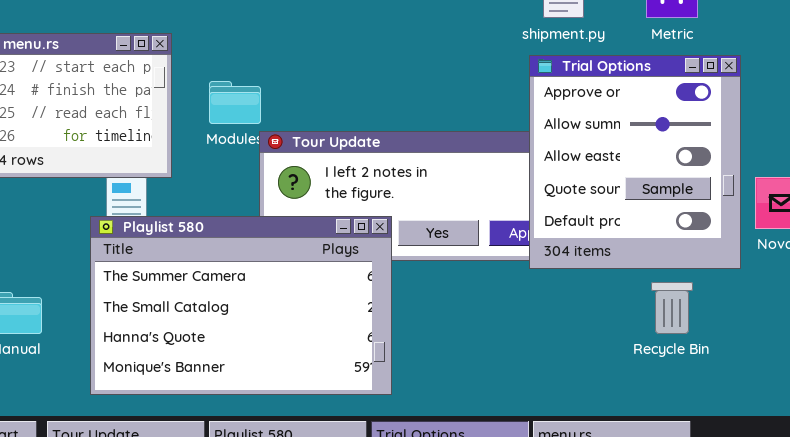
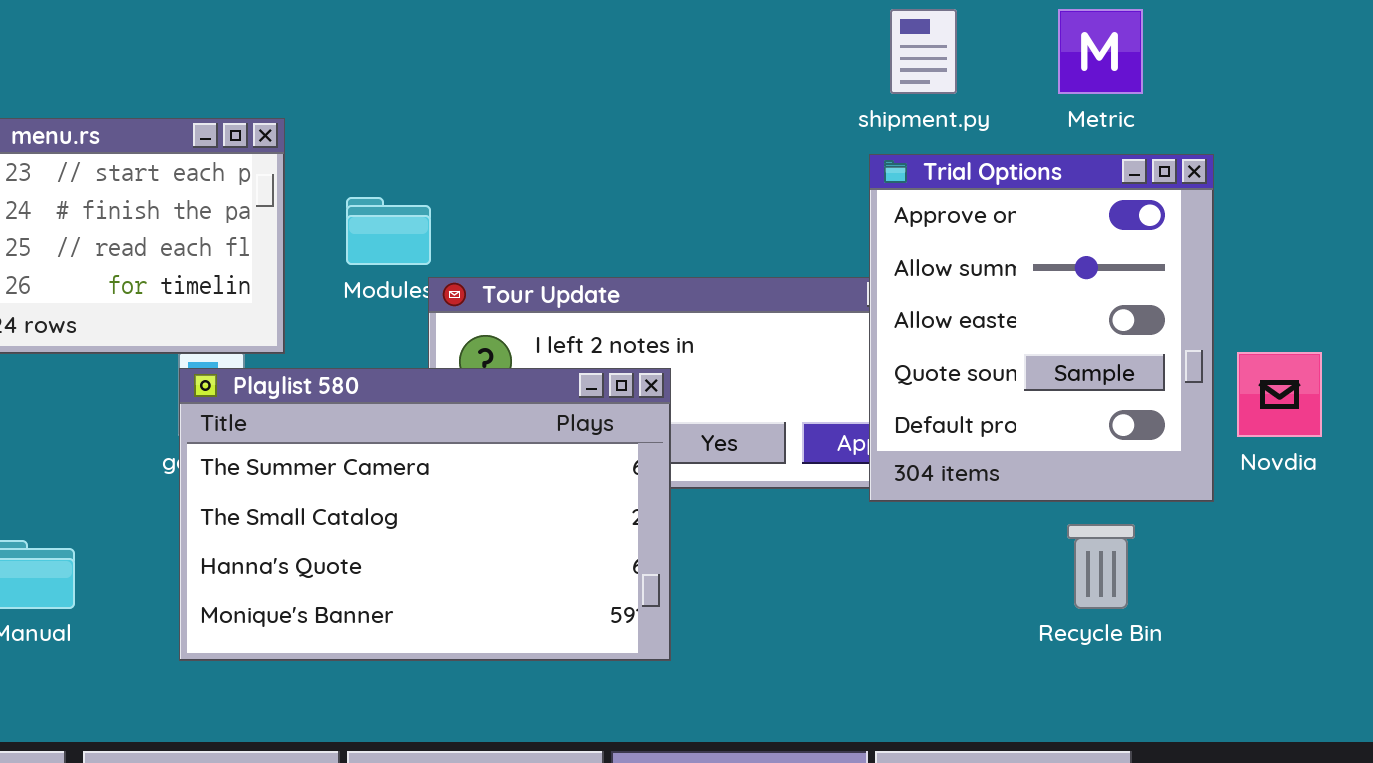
Playlist 580: [90,216,392,395] -> [179,368,671,661], moved

